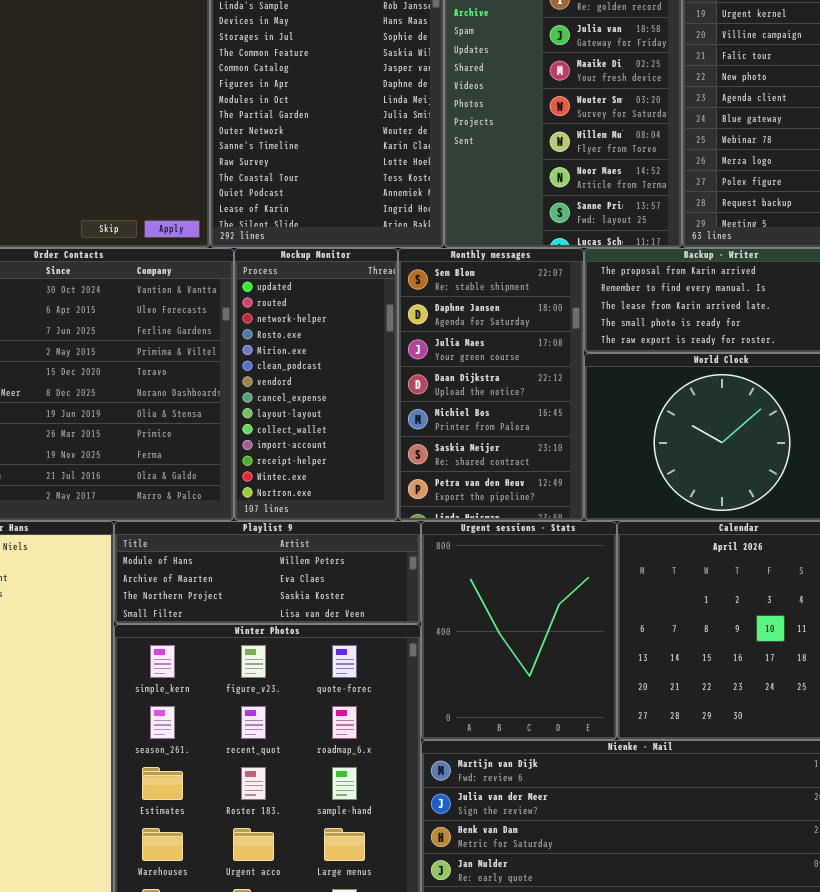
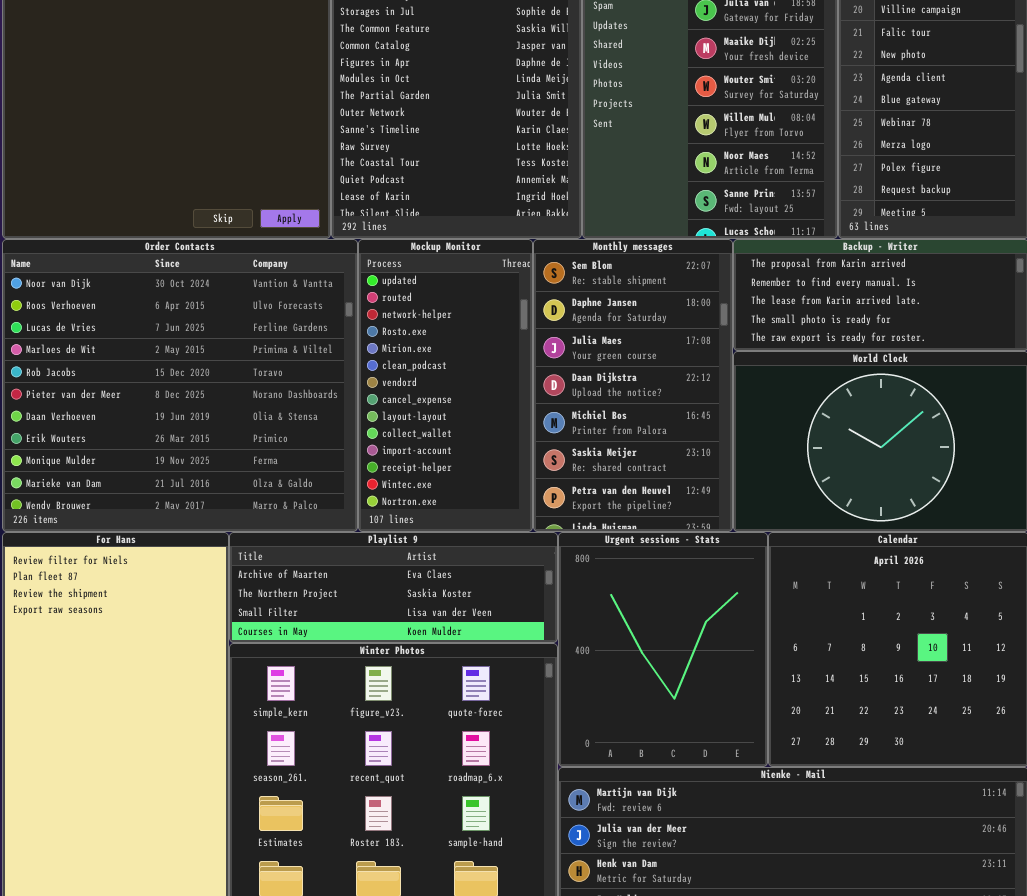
Playlist 9: [114,521,421,624] -> [229,532,558,643], scrolled down 1 row

